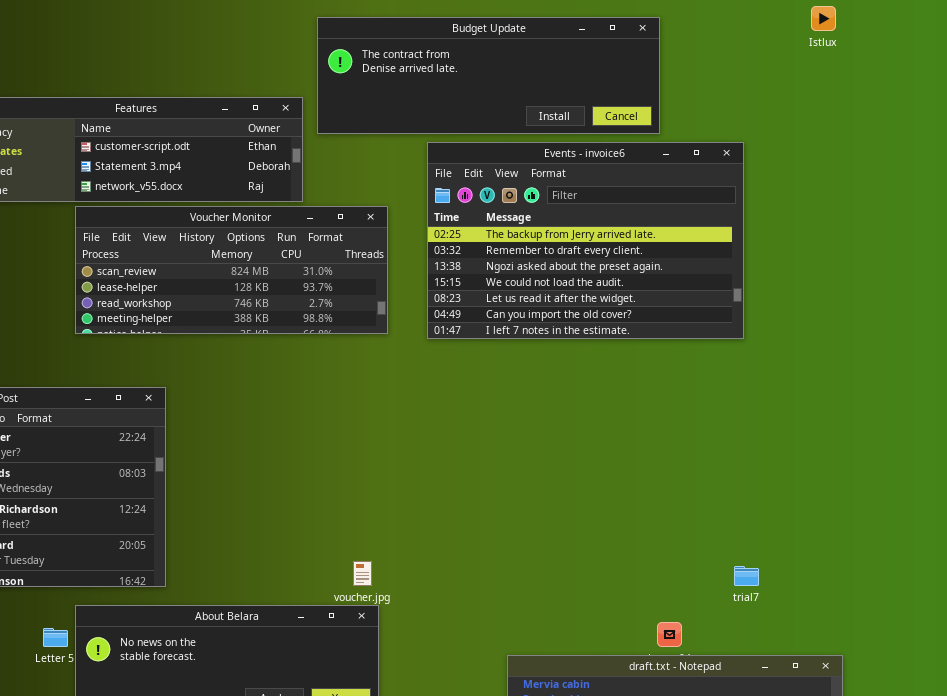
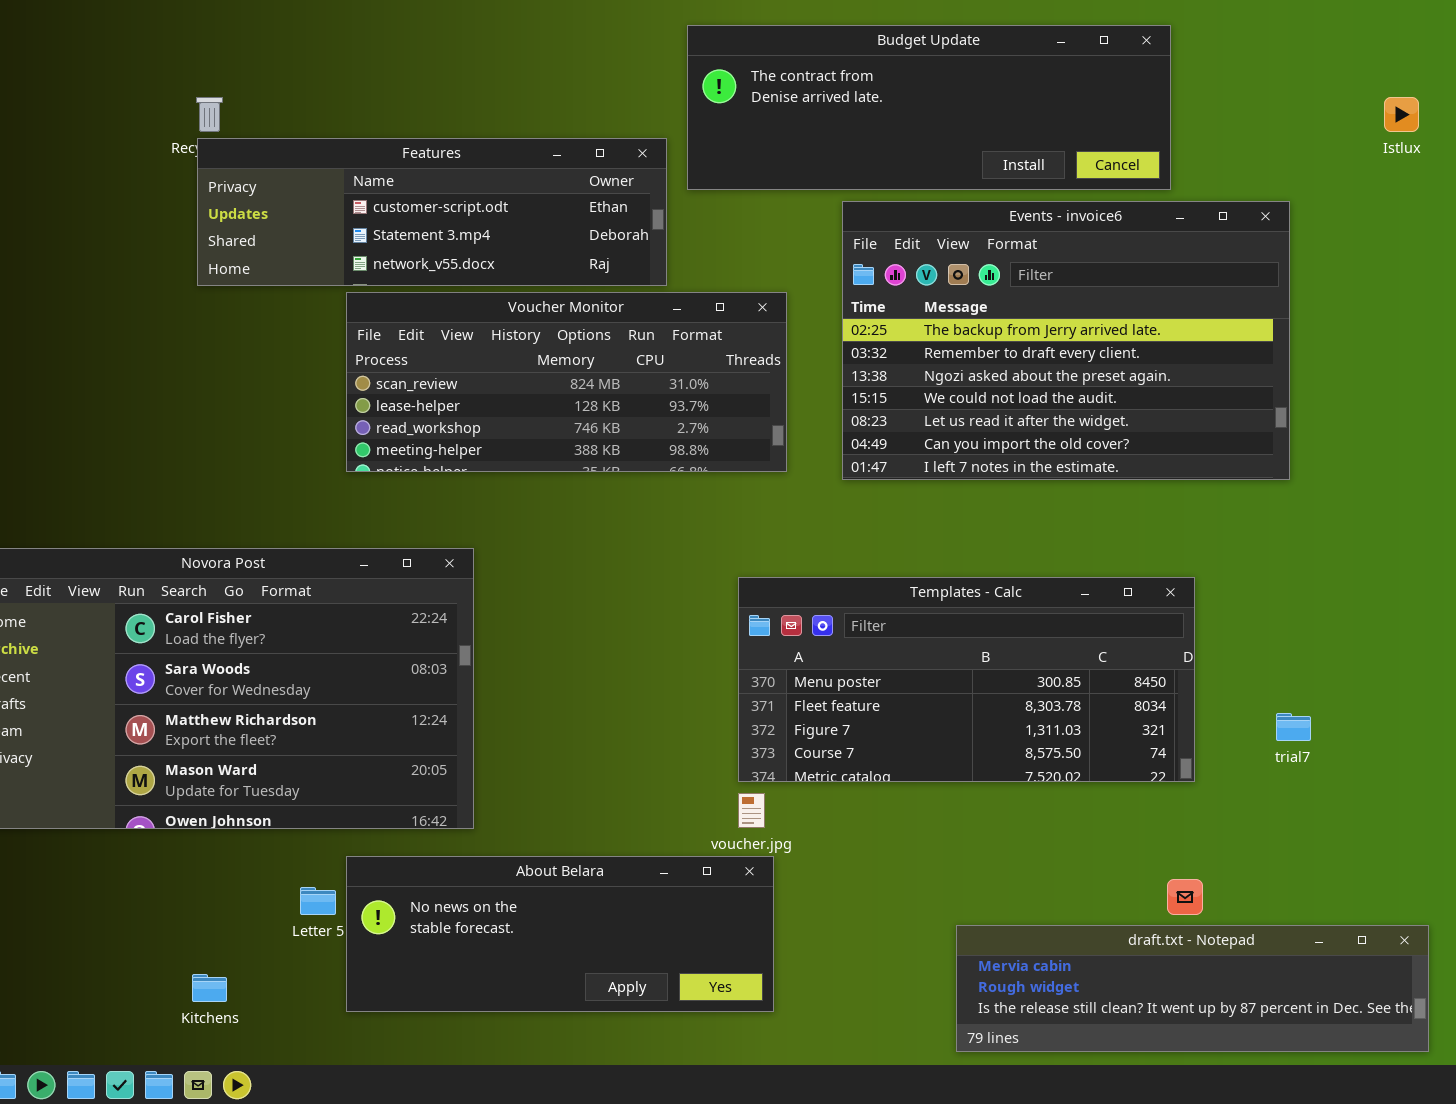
Istlux: [811,6,836,31] -> [1384,97,1419,132], moved
Templates - Calc: none -> [738,577,1195,782], opened
trial7: [734,566,759,586] -> [1276,713,1311,741], moved

